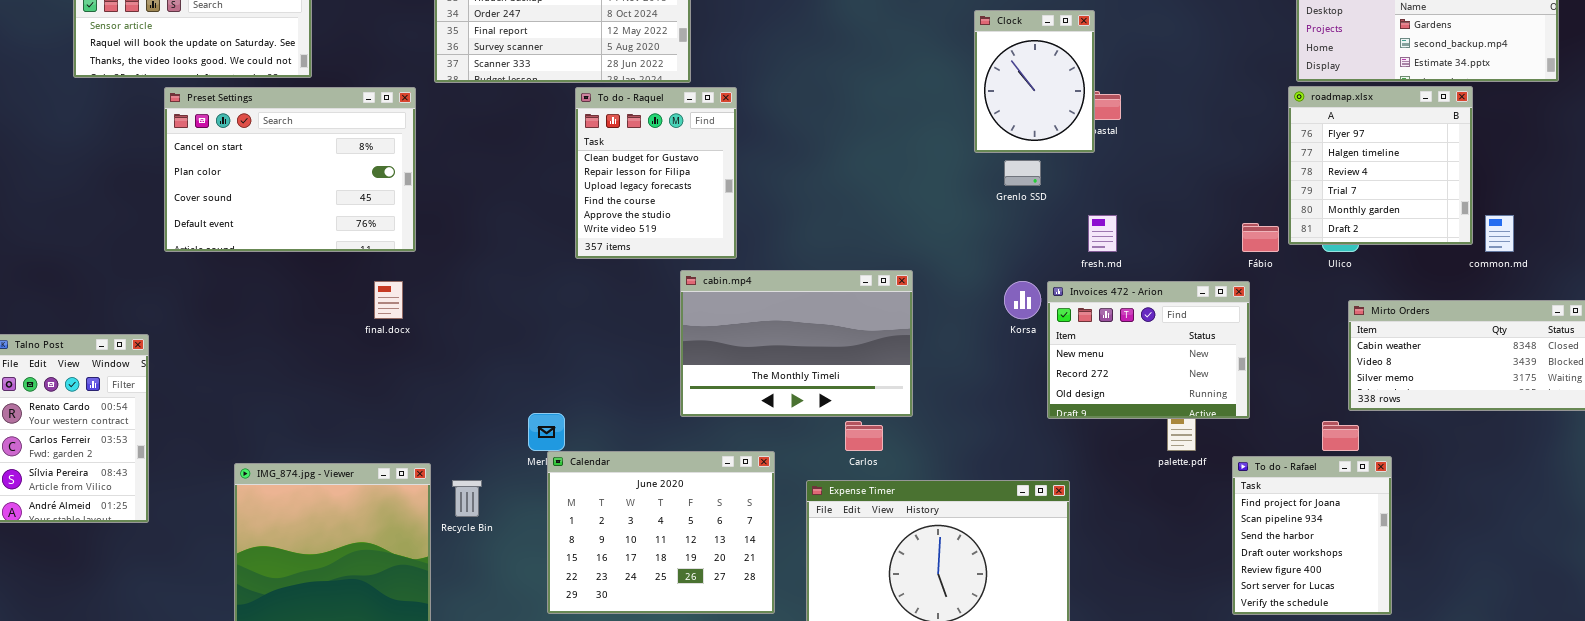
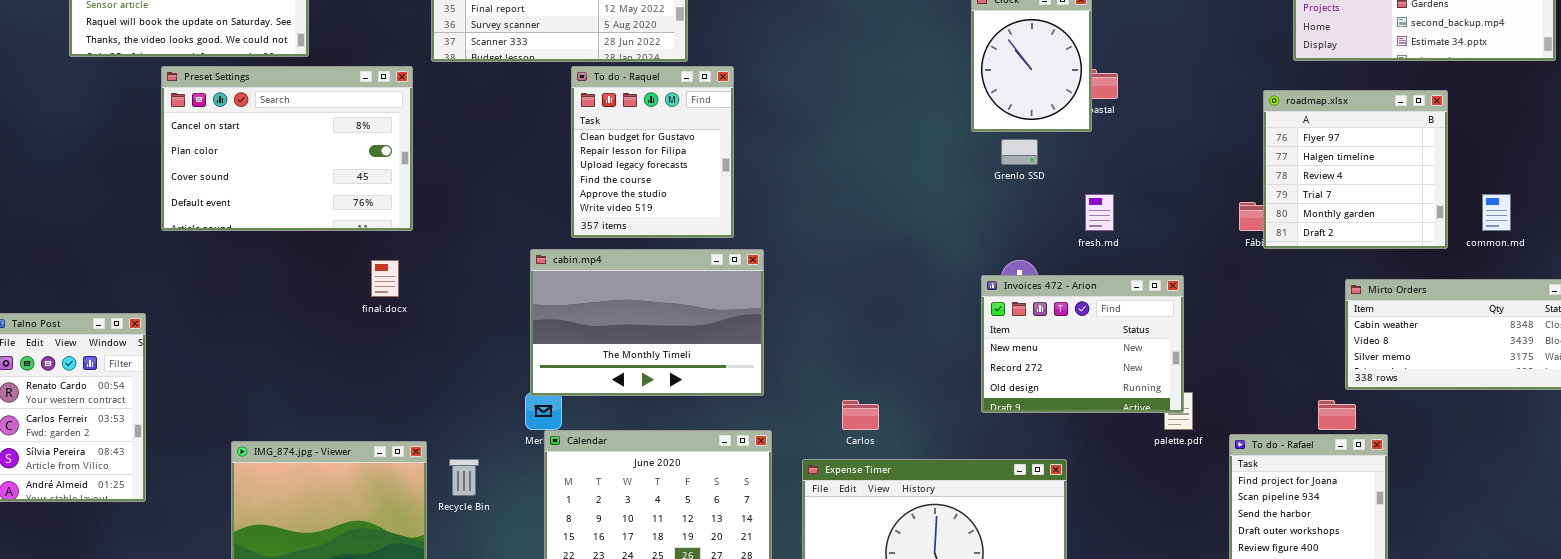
roadmap.xlsx: [1288,86,1473,245] -> [1263,90,1448,249], moved
cabin.mp4: [680,270,913,417] -> [530,249,764,396], moved
Invoices 472 - Arion: [1047,281,1250,419] -> [981,275,1184,413], moved

